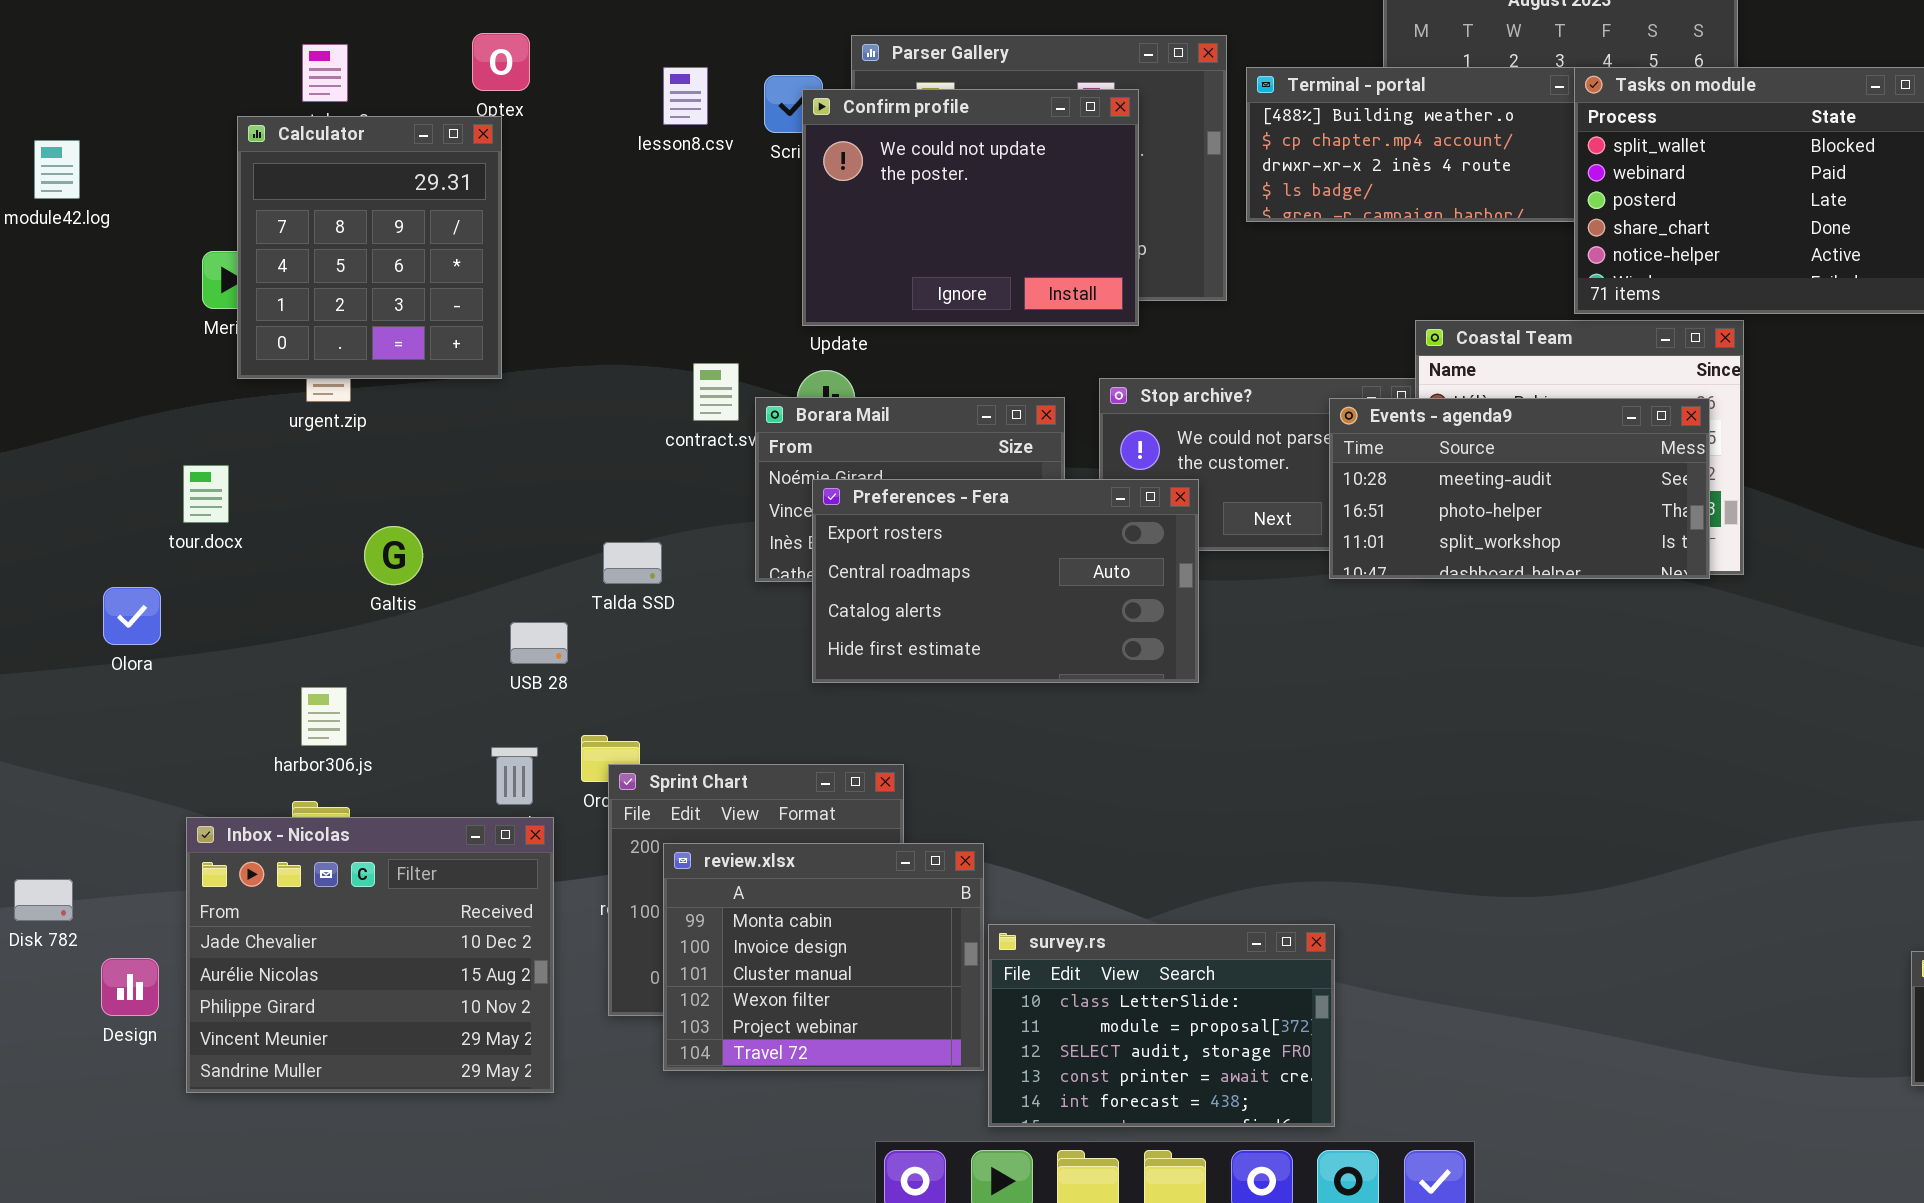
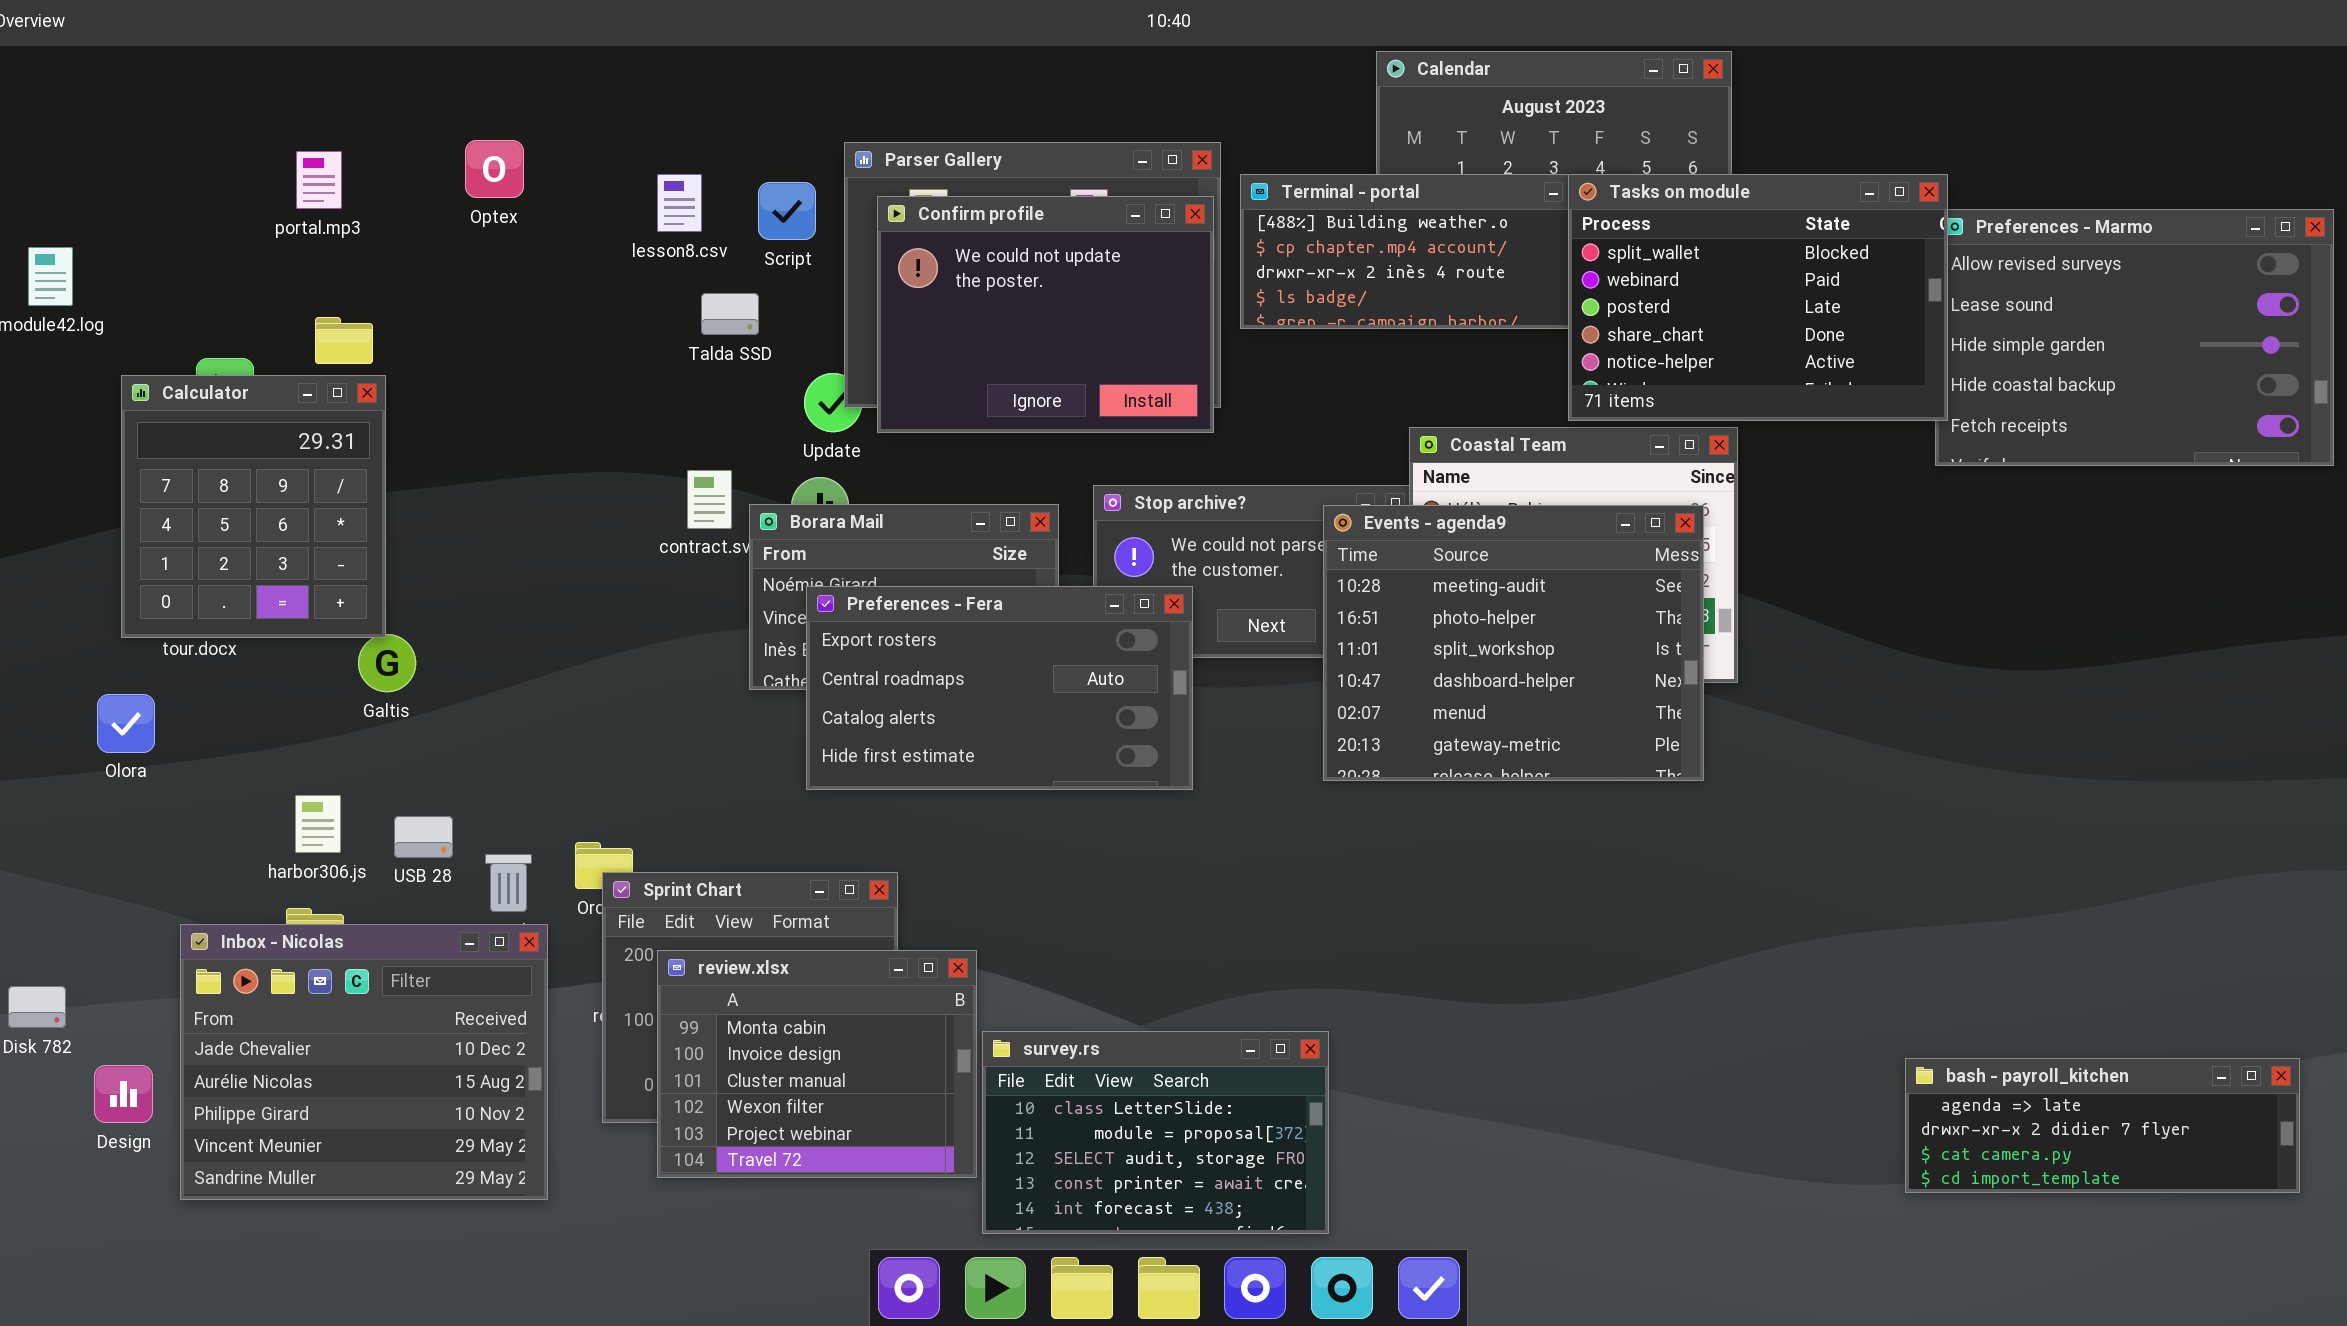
Confirm profile: [802,89,1139,326] -> [877,196,1214,433], moved
Calculator: [237,116,502,379] -> [121,375,386,638], moved
Events - agenda9: [1329,398,1710,579] -> [1323,505,1704,781], resized
Talda SSD: [603,542,662,584] -> [701,293,759,335], moved
USB 28: [510,622,568,664] -> [394,816,453,858], moved

